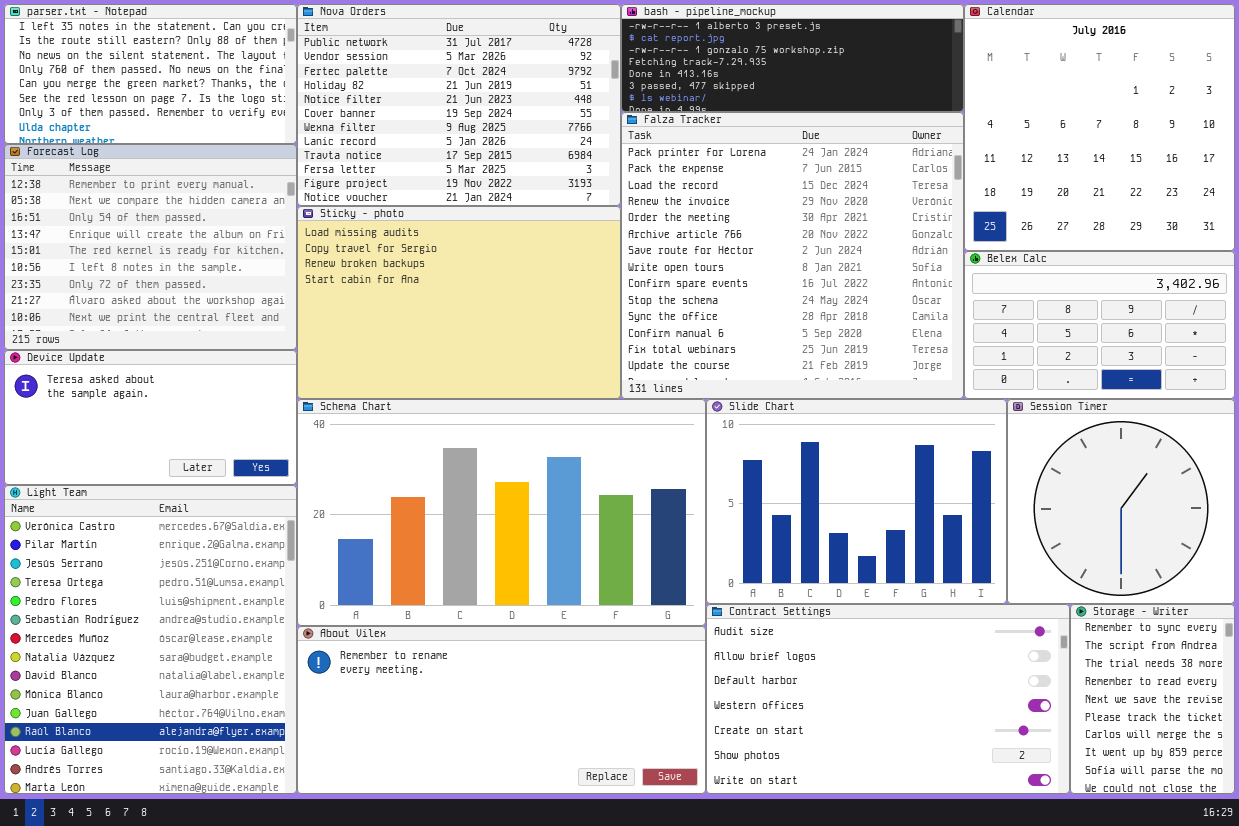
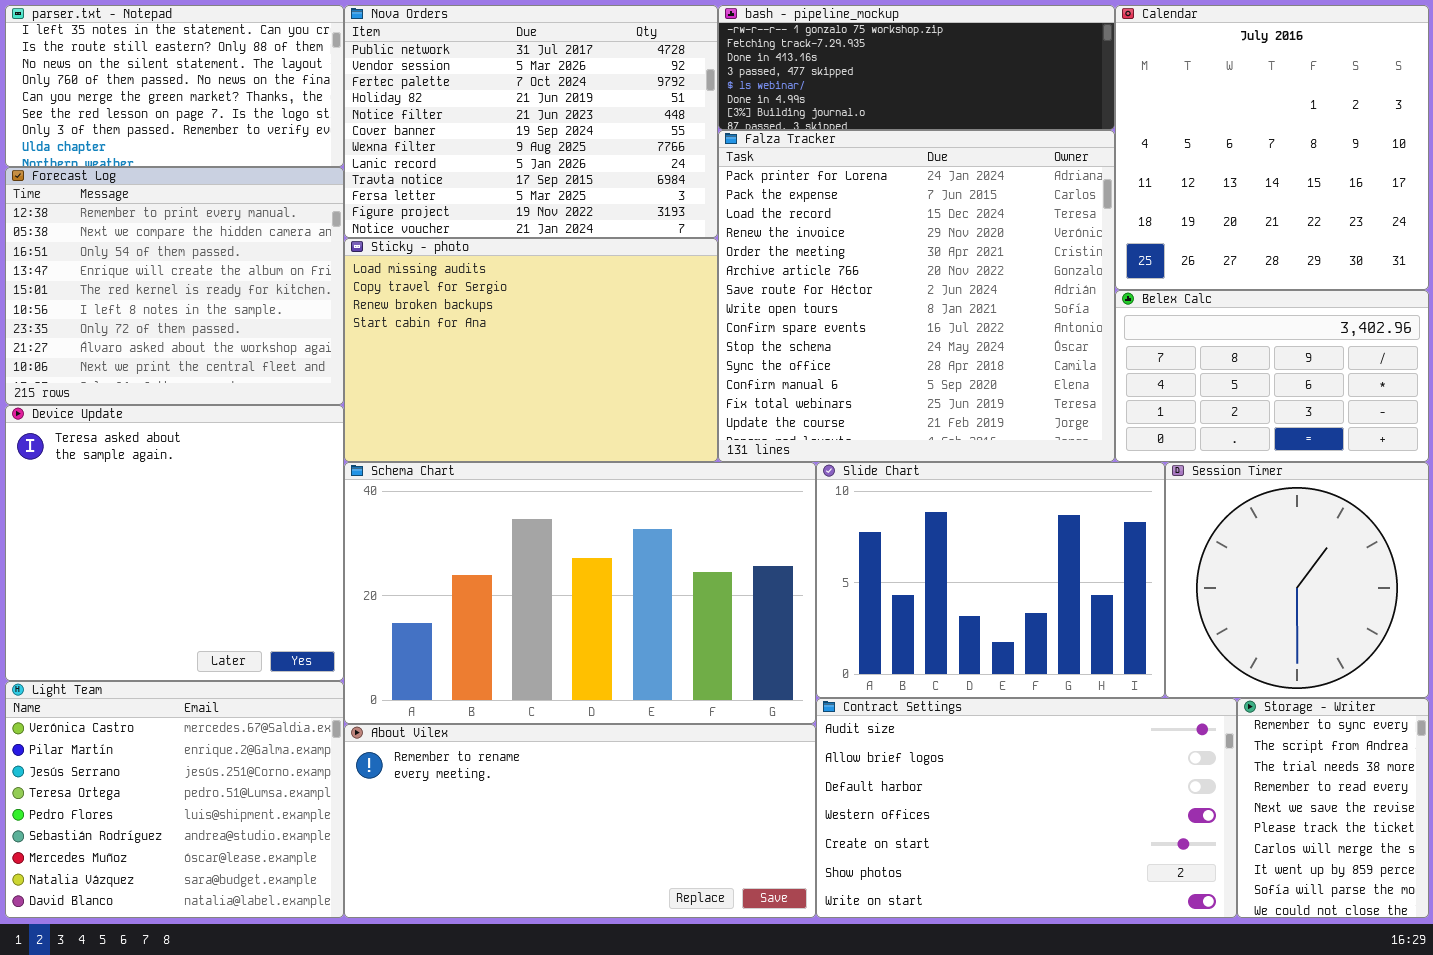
bash - pipeline_mockup: [621,4,964,112] -> [718,5,1115,130], scrolled down 2 rows
Device Update: [4,350,297,485] -> [5,405,344,681], resized
Light Team: [4,485,297,794] -> [5,681,344,918], resized

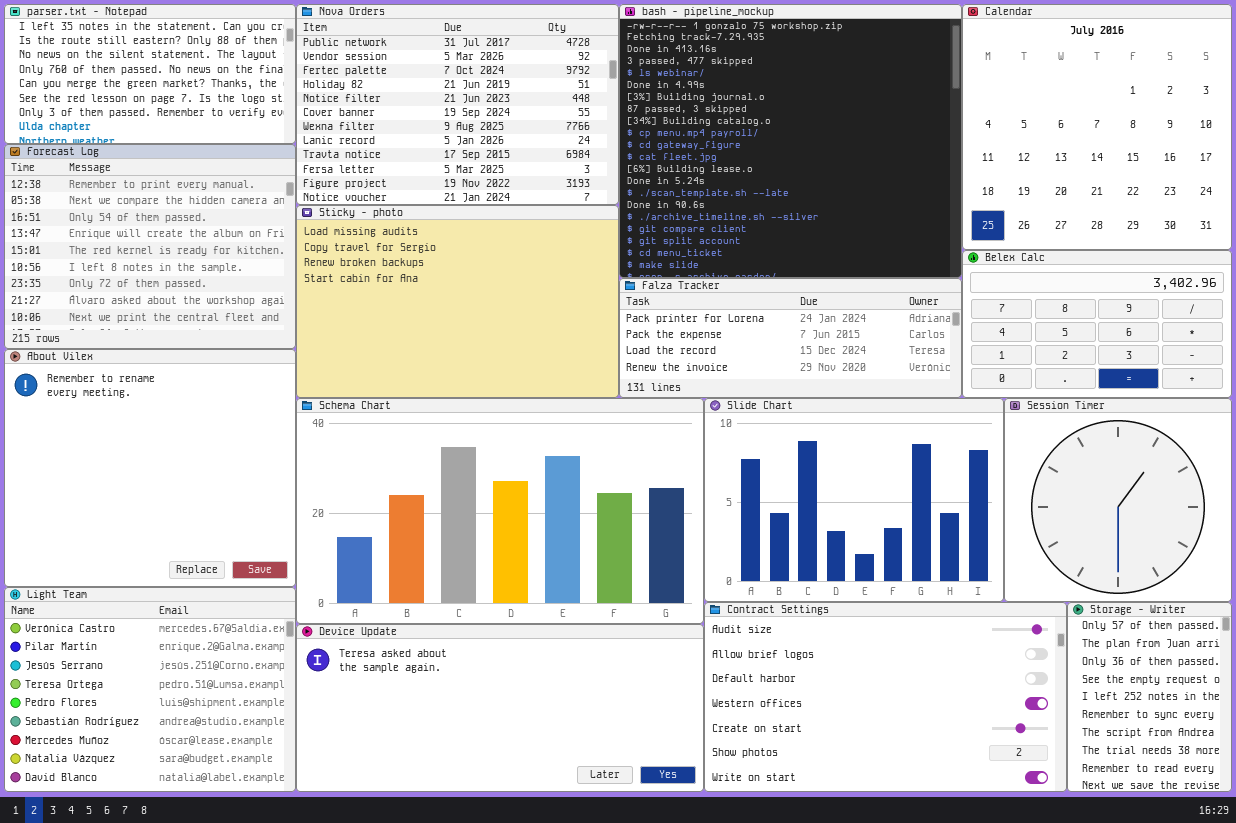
bash - pipeline_mockup: [718,5,1115,130] -> [619,4,962,278], resized
Falza Tracker: [718,130,1115,462] -> [619,278,962,398], resized
Device Update: [5,405,344,681] -> [296,624,704,792], moved, resized
Storage - Writer: [1237,698,1429,918] -> [1067,602,1232,792], scrolled up 5 rows
About Vilex: [344,724,816,918] -> [4,349,296,587], moved, resized

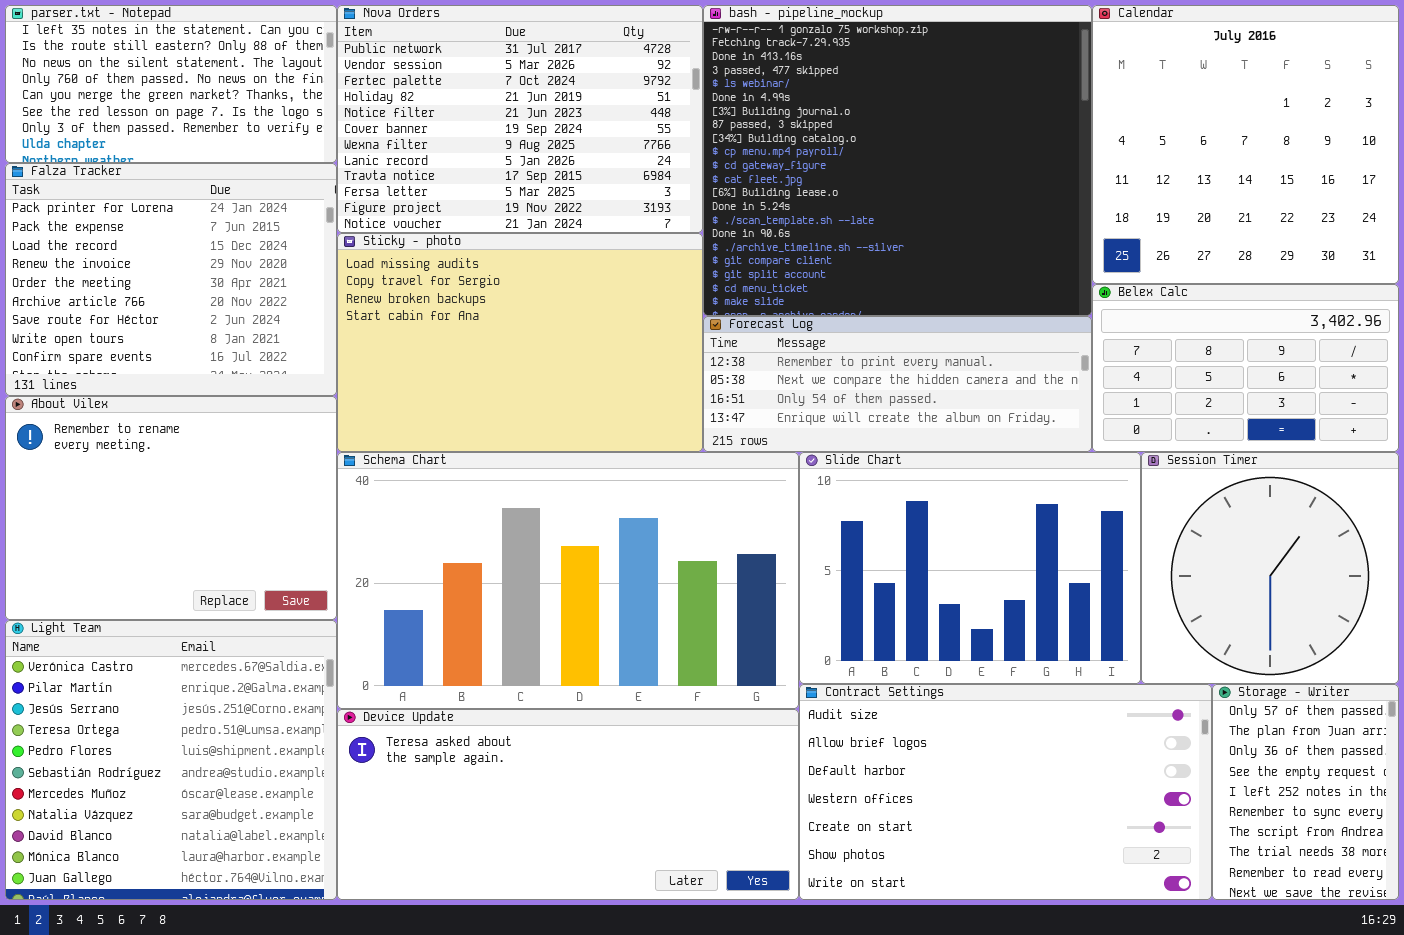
Forecast Log: [4,144,296,349] -> [703,316,1092,452], moved, resized
Falza Tracker: [619,278,962,398] -> [5,163,337,396], moved, resized
About Vilex: [4,349,296,587] -> [5,396,337,620], resized
Light Team: [4,587,296,792] -> [5,620,337,900], resized

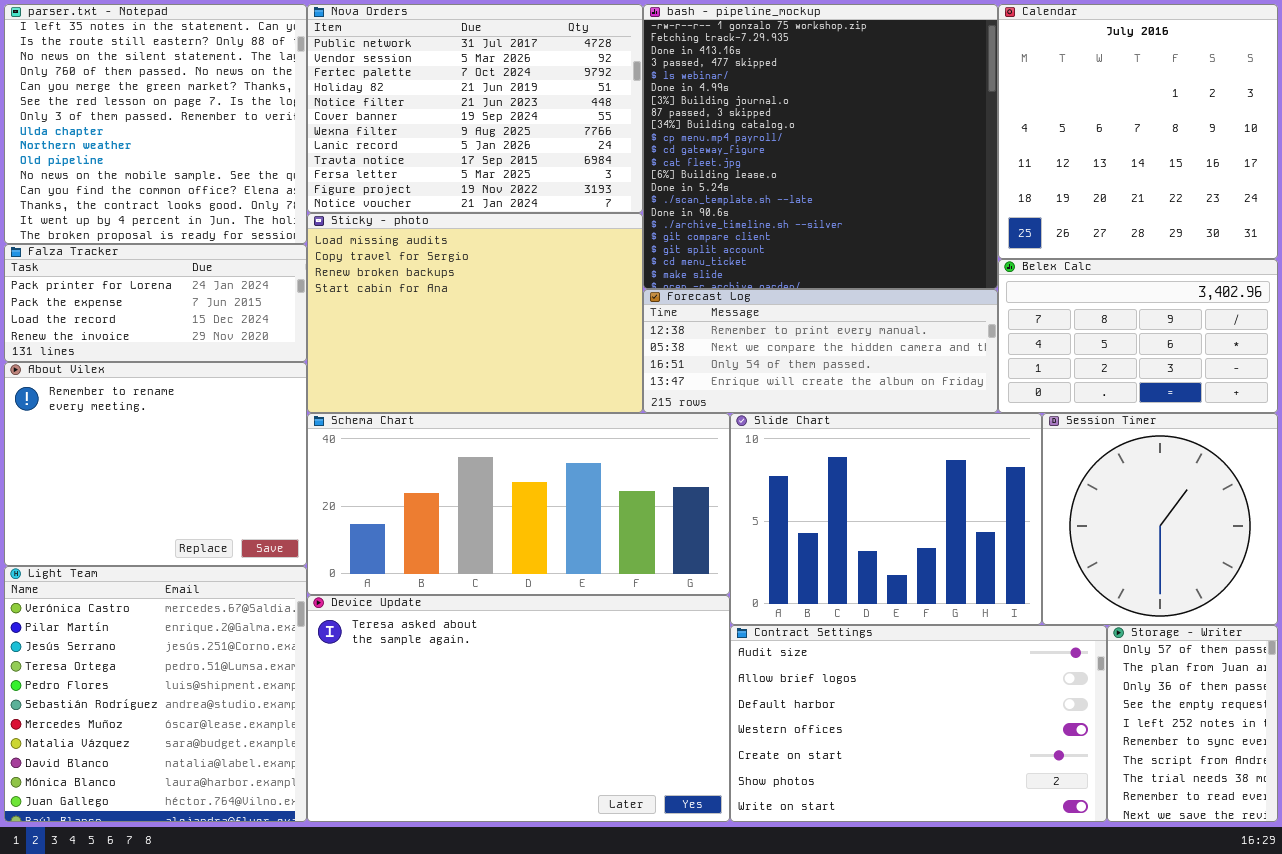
parser.txt - Notepad: [5,5,337,163] -> [4,4,307,244], resized
Falza Tracker: [5,163,337,396] -> [4,244,307,362], resized
Schema Chart: [337,452,799,709] -> [307,413,730,595], resized
Device Update: [337,709,799,900] -> [307,595,730,822], resized

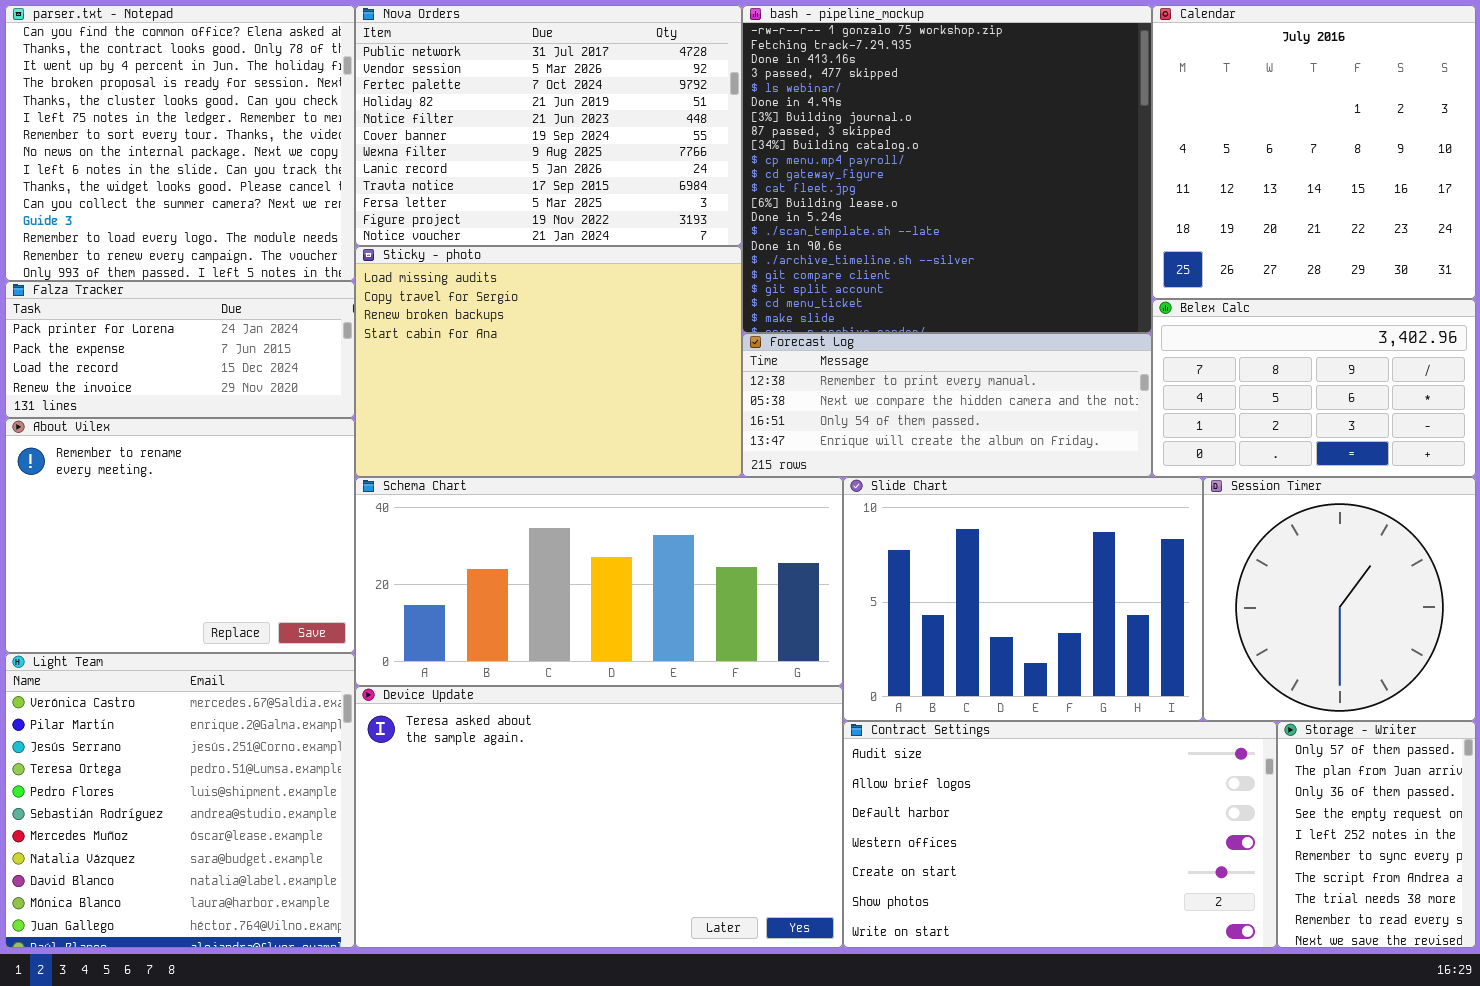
parser.txt - Notepad: [4,4,307,244] -> [5,5,355,281], scrolled down 11 rows

